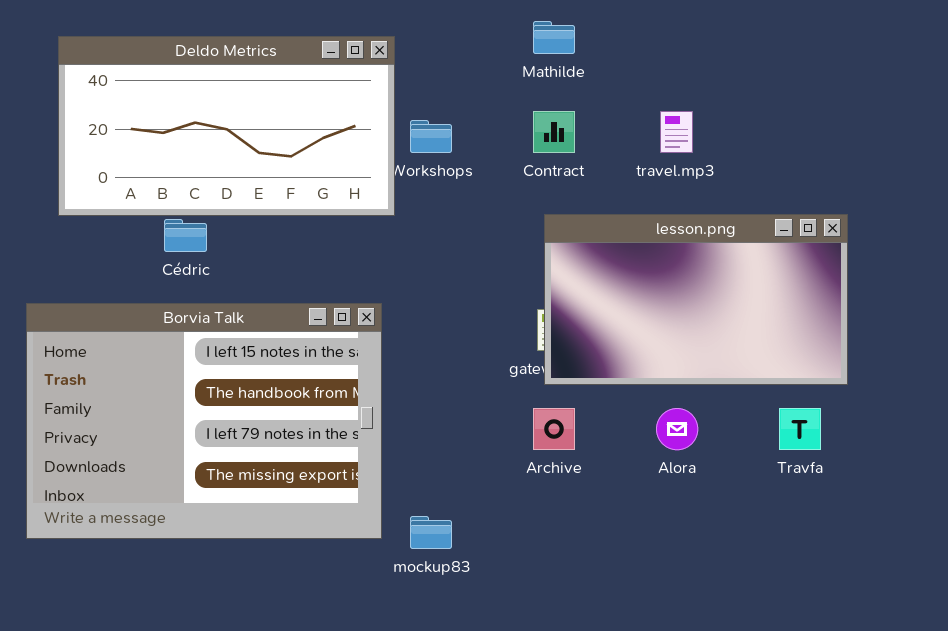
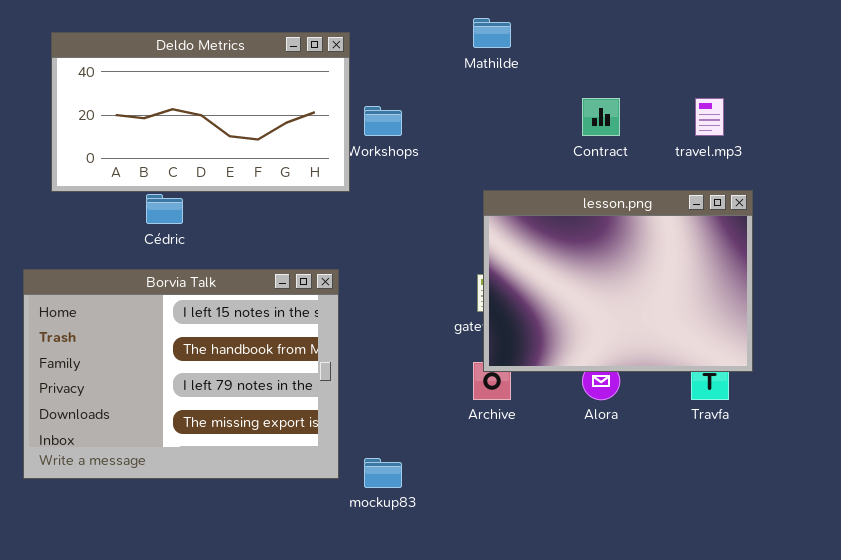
Contract: [533,111,575,153] -> [582,98,620,136], moved
travel.mp3: [660,111,693,153] -> [695,98,724,136], moved
lesson.png: [544,214,848,385] -> [483,190,753,372], resized

